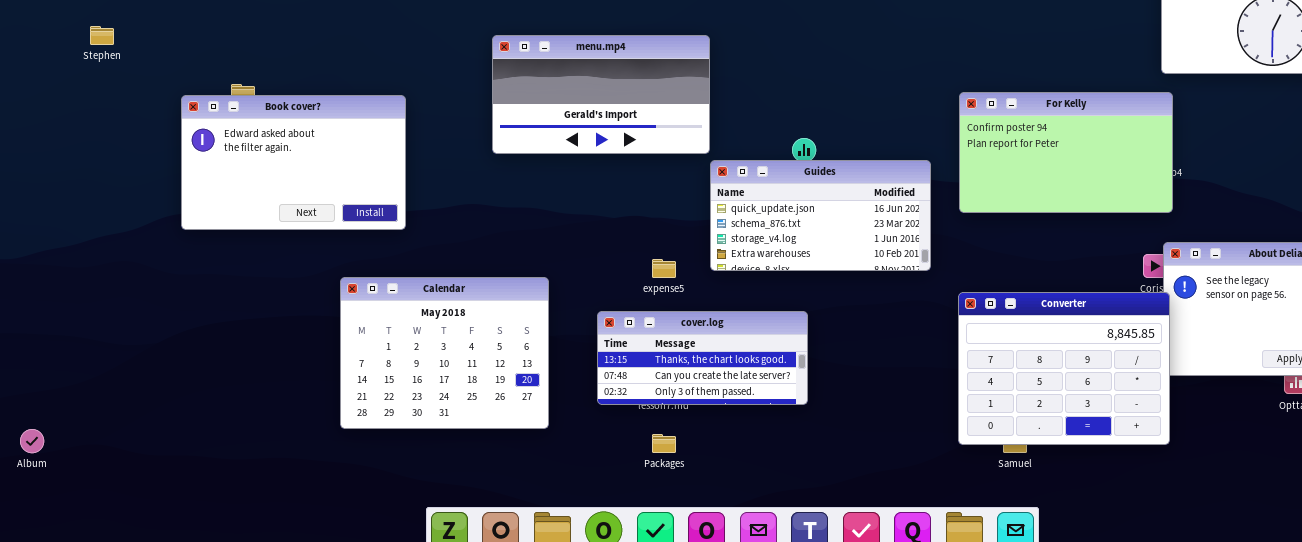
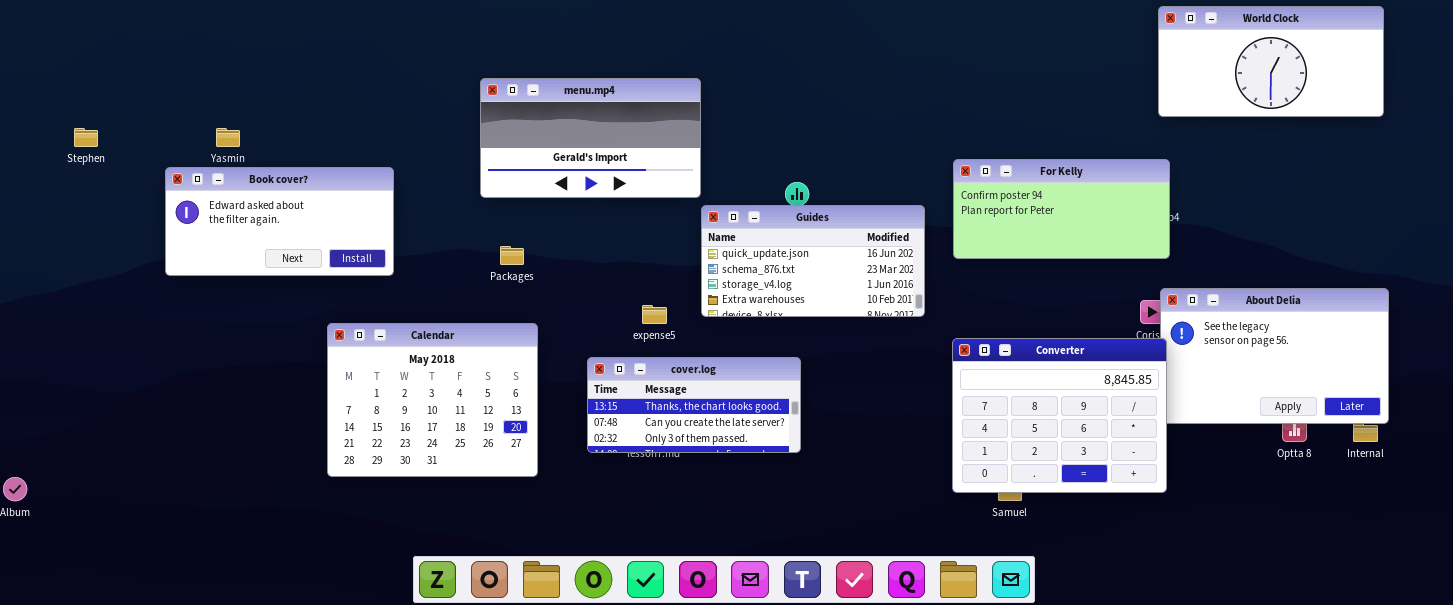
Stephen: [90,26,114,45] -> [74,128,98,147], moved
For Kelly: [959,92,1173,213] -> [953,159,1170,259], resized
Book cover?: [181,95,406,230] -> [165,167,394,276], resized
Packages: [652,434,676,453] -> [500,246,524,265], moved

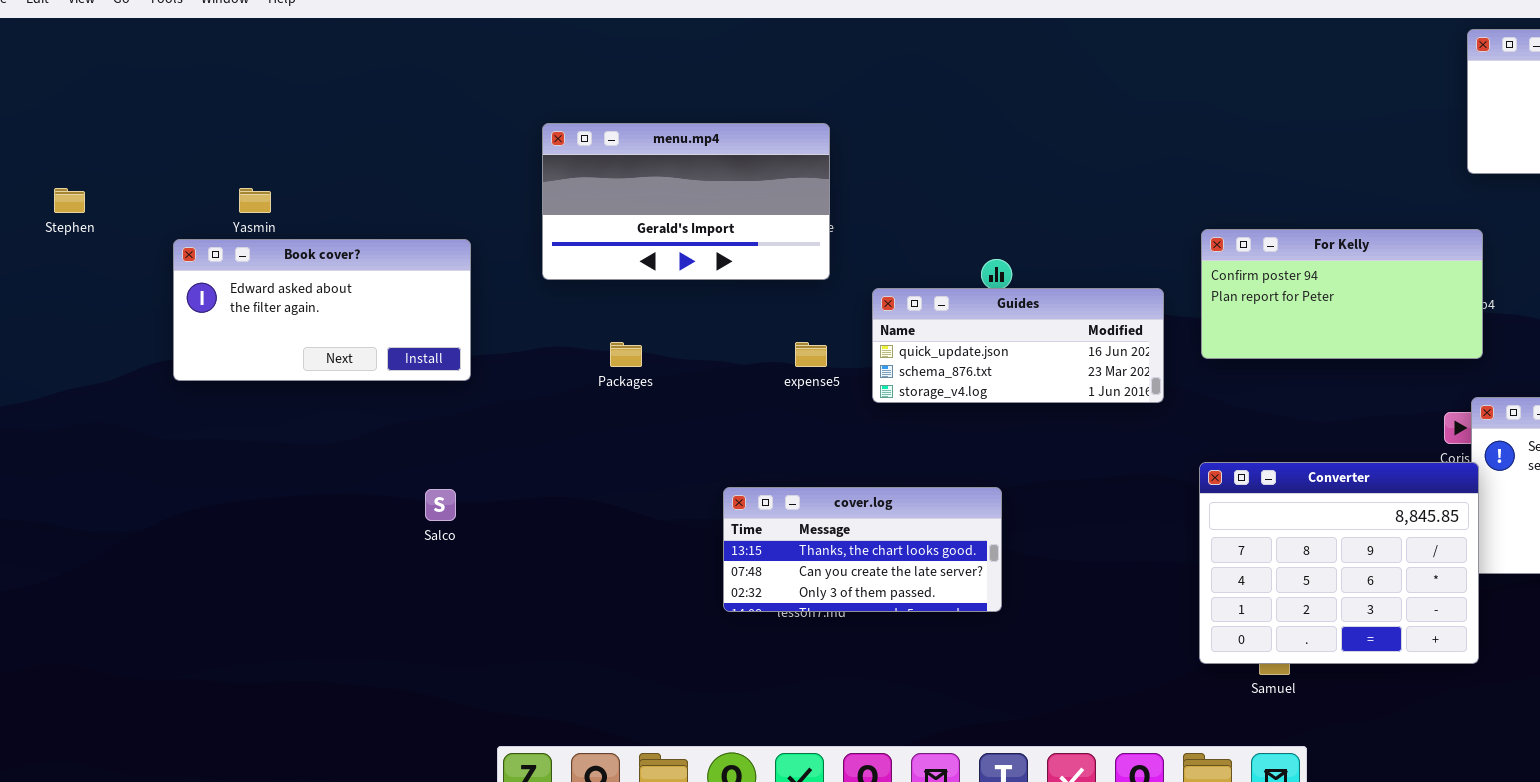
menu.mp4: [480,78,701,198] -> [542,123,830,280], moved
Guides: [701,205,925,317] -> [872,288,1164,403], resized
expense5: [642,305,667,324] -> [795,342,827,367], moved
Calendar: [327,323,538,477] -> none, closed

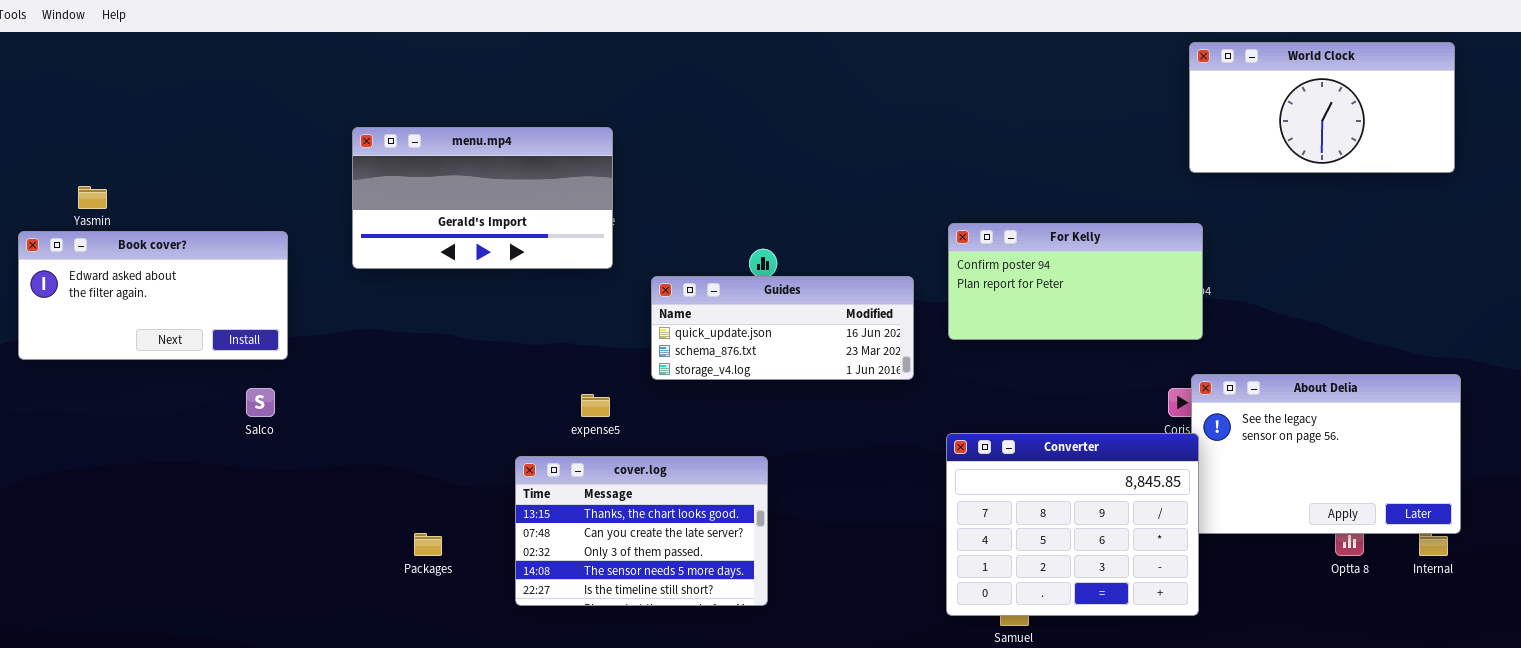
Packages: [610,342,642,367] -> [414,533,442,556], moved
expense5: [795,342,827,367] -> [581,394,610,417], moved
cover.log: [723,487,1002,612] -> [515,456,768,606], resized
Salco: [425,489,456,521] -> [246,388,275,417], moved

